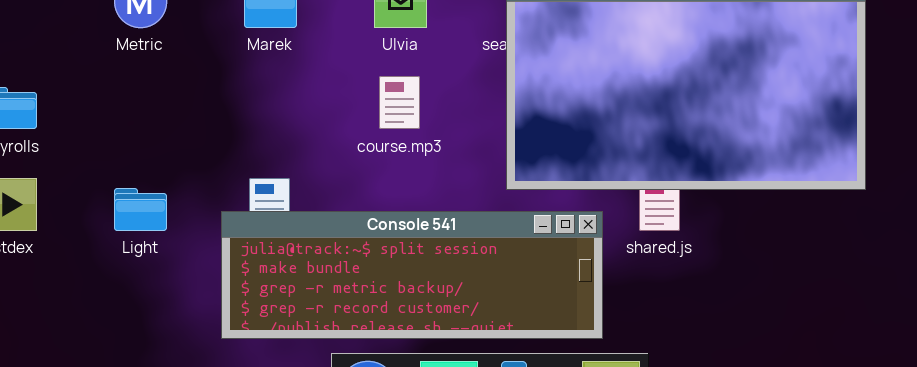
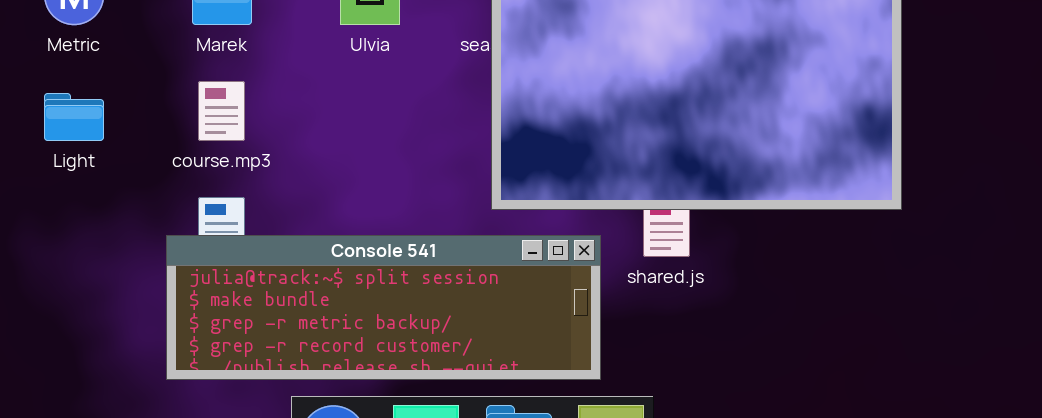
course.mp3: [379,76,420,129] -> [198,81,245,141], moved
Light: [114,188,167,231] -> [44,93,104,141], moved

